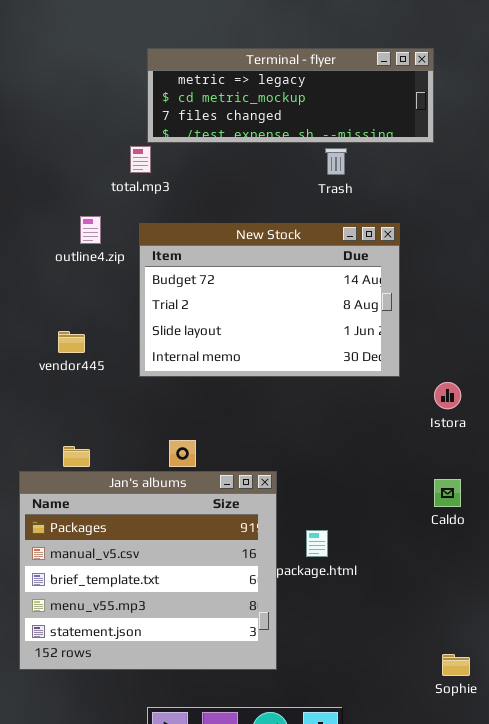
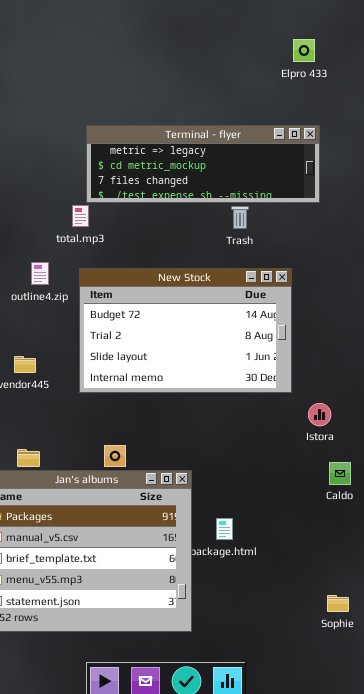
Istora: [434,382,461,409] -> [308,403,331,426], moved
Caldo: [434,479,461,507] -> [329,462,351,485], moved
Sophie: [442,654,470,676] -> [327,595,349,612], moved

